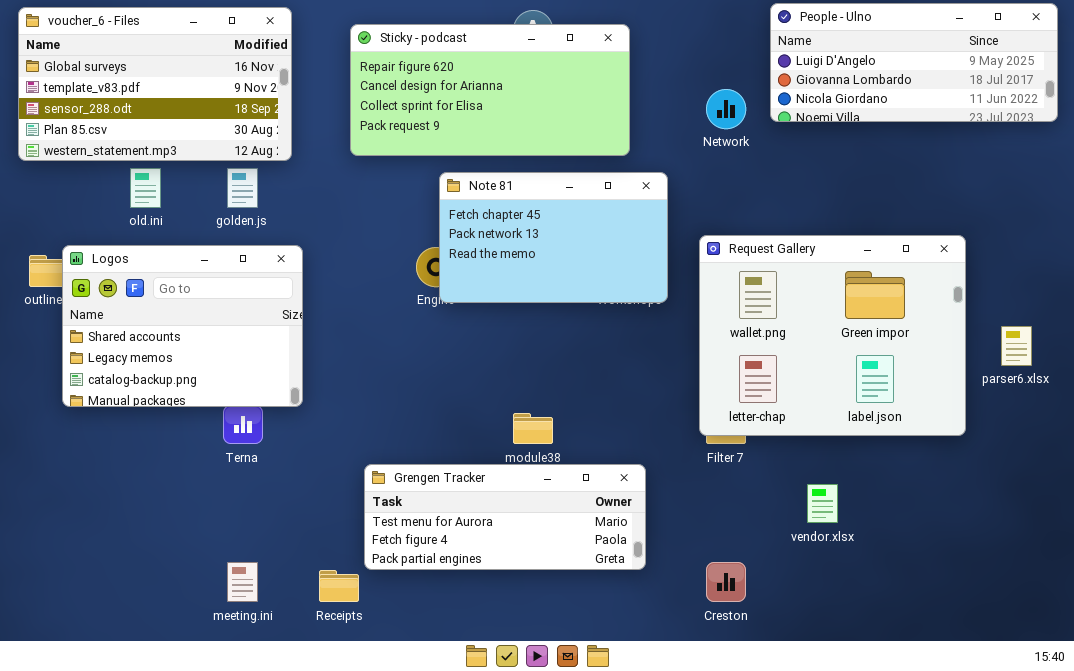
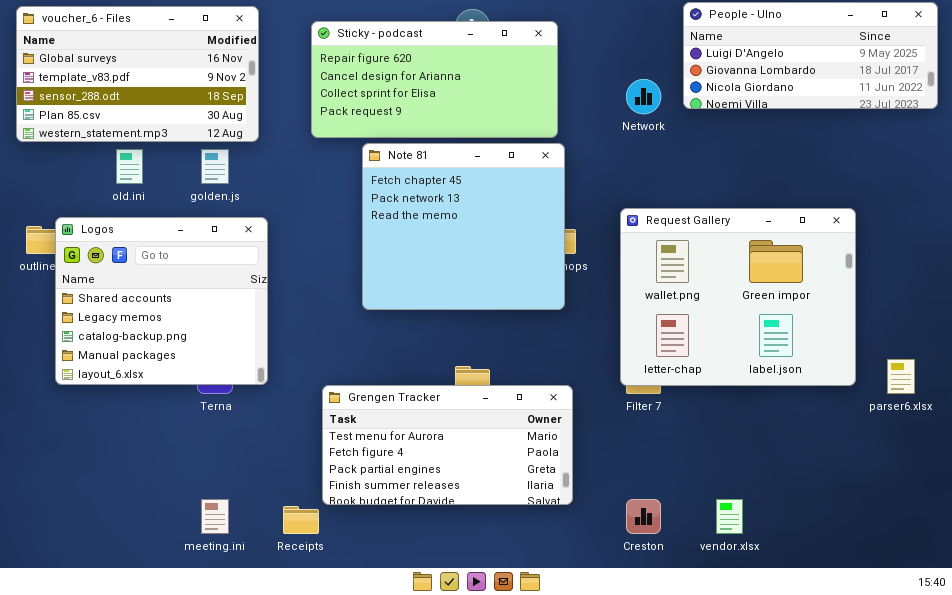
Note 81: [439,172,668,303] -> [362,143,565,310], moved, resized
Logos: [62,245,303,407] -> [55,217,268,385], resized
parser6.xlsx: [1001,326,1032,366] -> [887,359,915,394], moved
Grengen Tracker: [364,464,646,570] -> [322,385,573,505], resized
vendor.xlsx: [807,484,838,523] -> [716,499,743,534], moved

